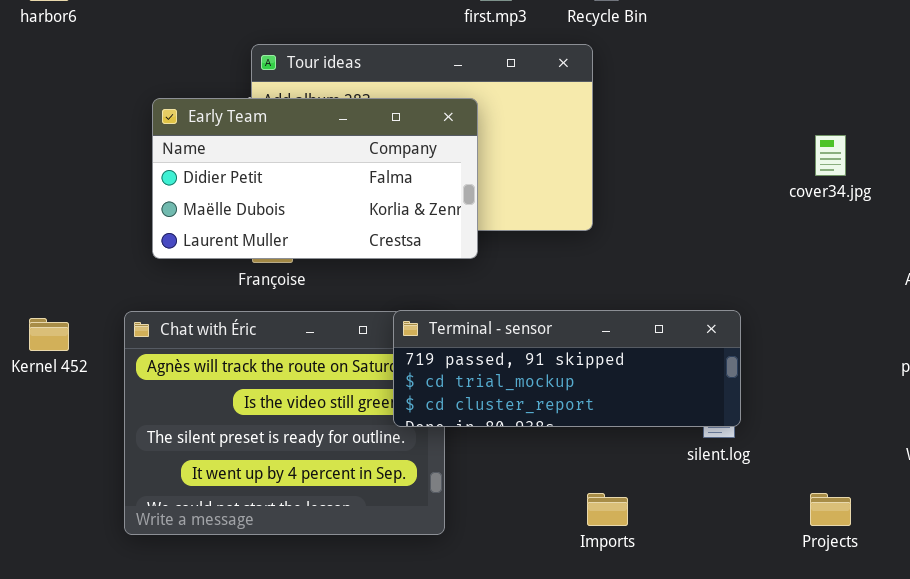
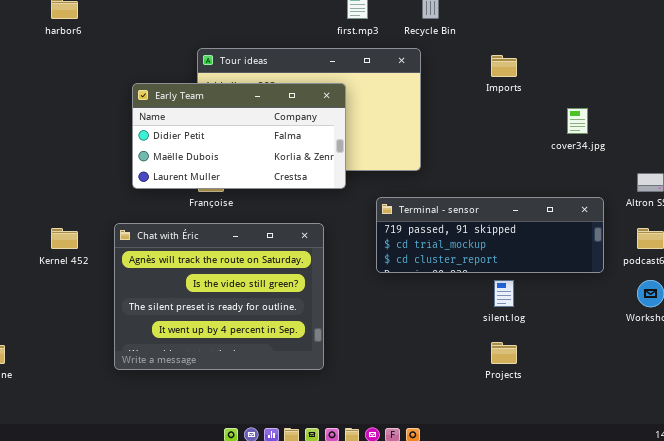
Terminal - sensor: [393,310,741,427] -> [376,197,604,273], moved
Imports: [587,493,628,526] -> [491,55,517,77], moved
Projects: [810,493,851,526] -> [491,342,517,364], moved

